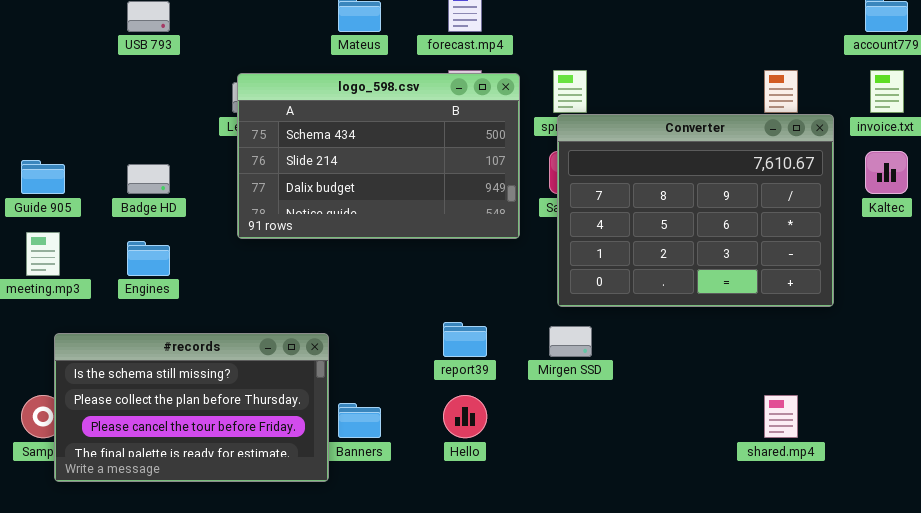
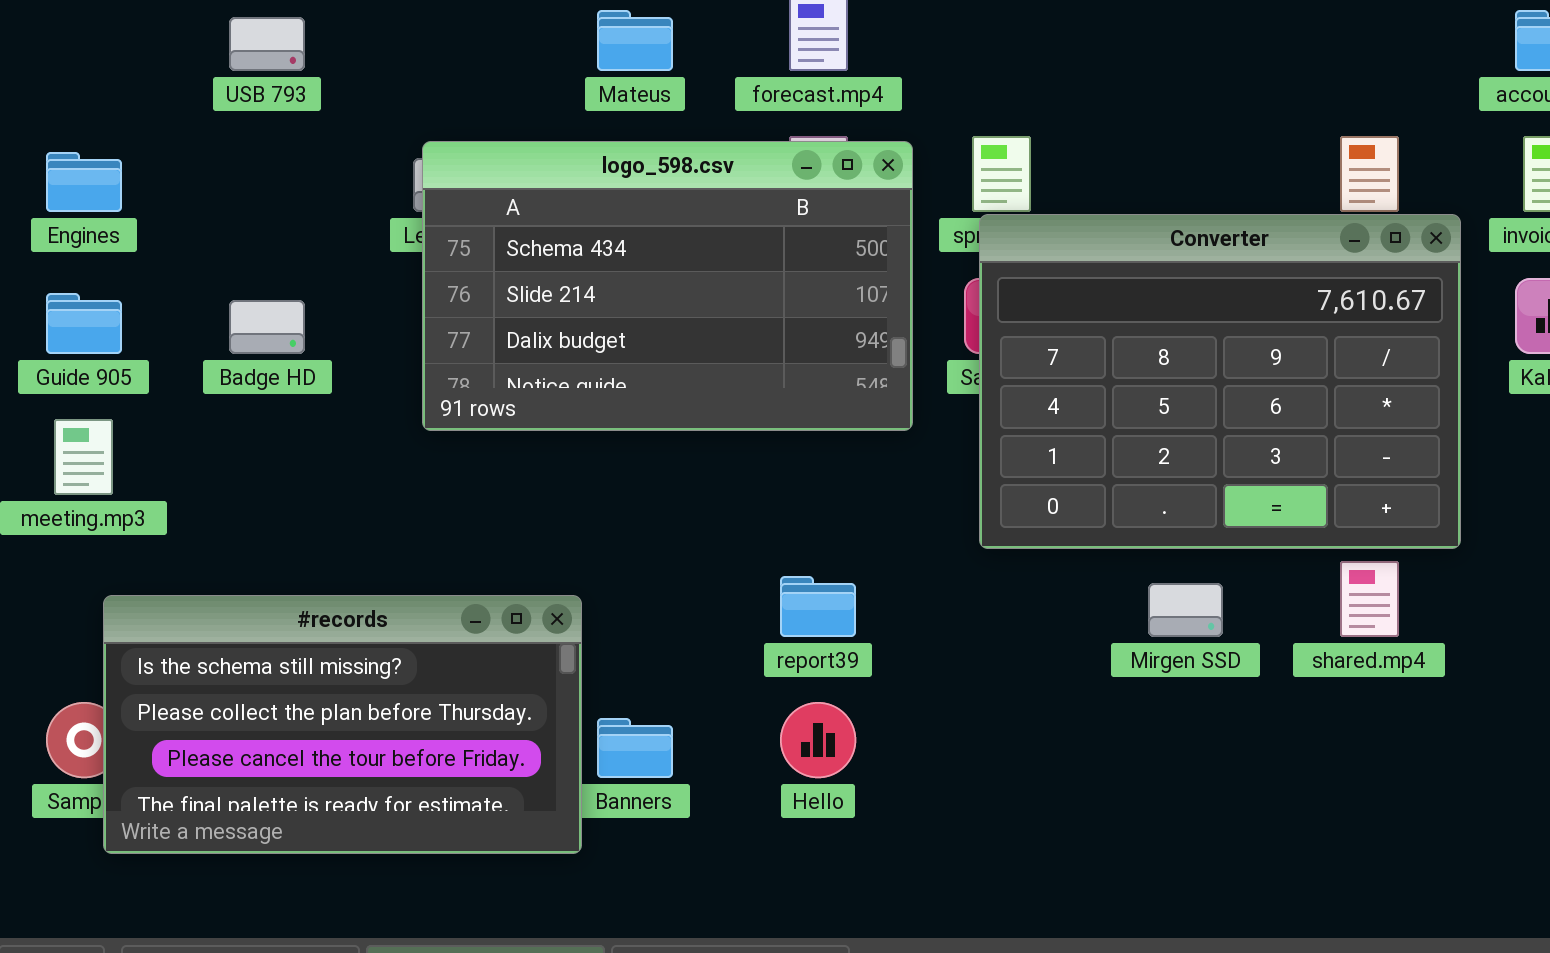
Engines: [127,241,170,276] -> [46,152,122,212], moved
Mirgen SSD: [549,326,592,357] -> [1148,583,1223,637], moved
shared.mp4: [764,395,798,438] -> [1340,561,1399,637], moved

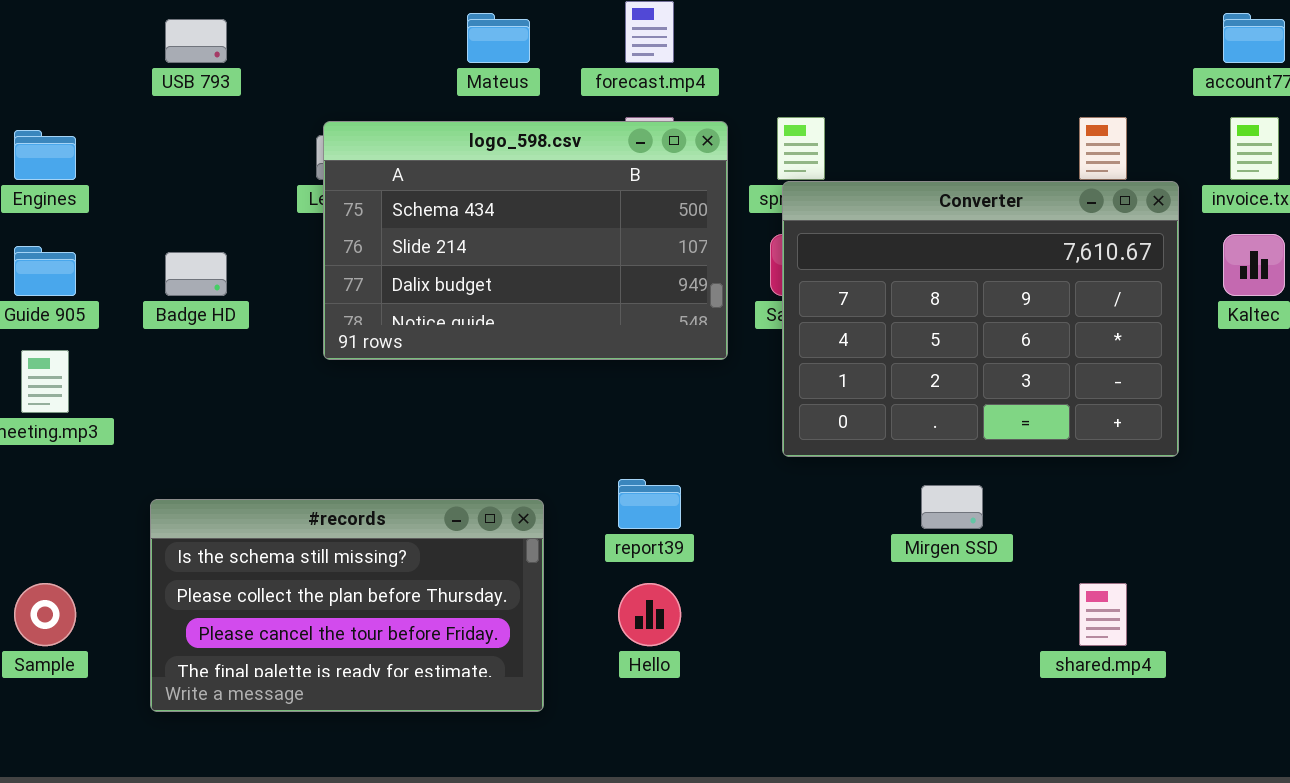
shared.mp4: [1340,561,1399,637] -> [1079,583,1127,646], moved
#records: [103,595,582,854] -> [150,499,544,712], moved

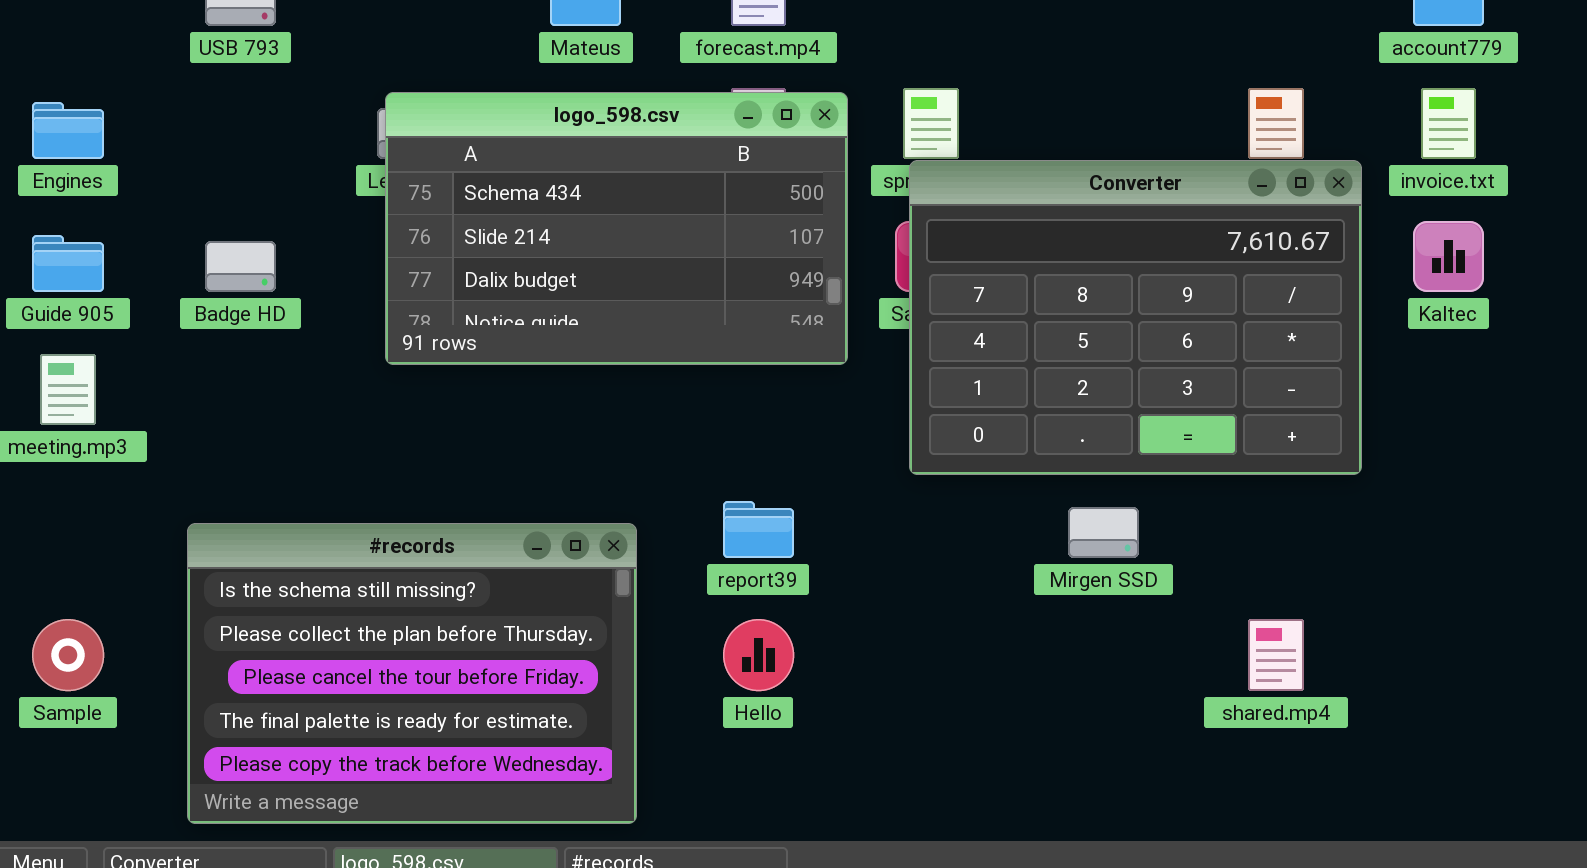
#records: [150,499,544,712] -> [187,523,637,824], resized

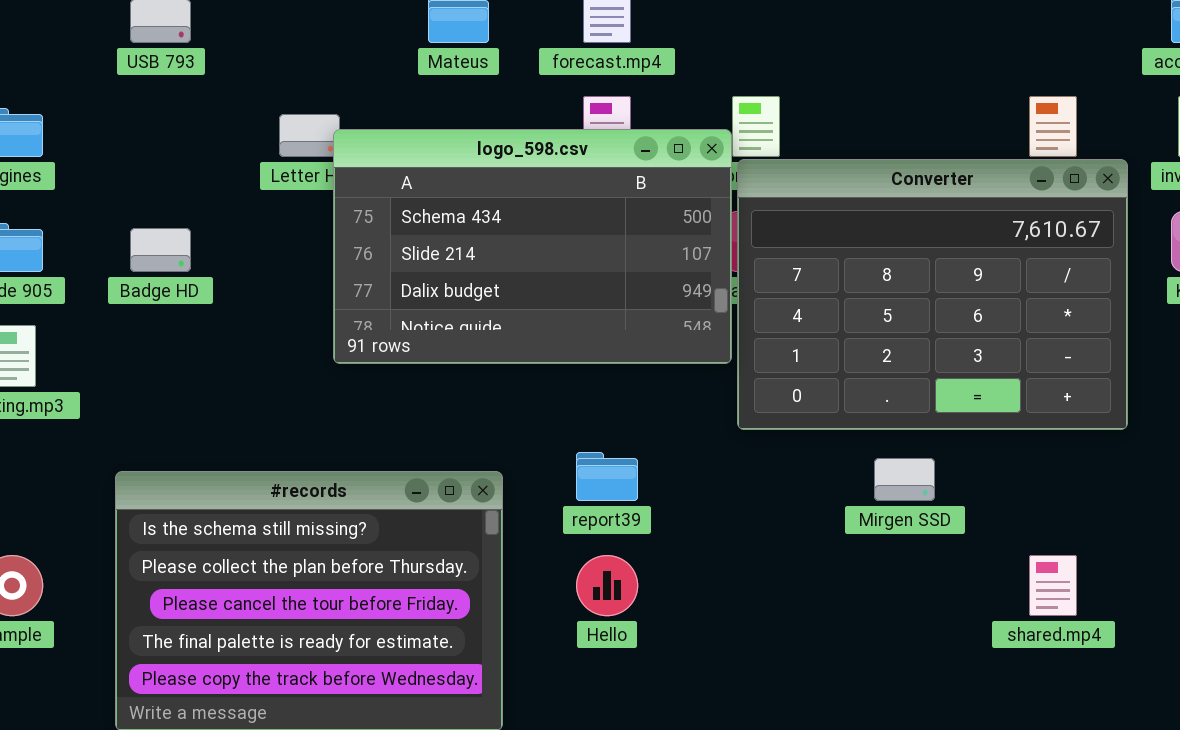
logo_598.csv: [385,92,848,365] -> [333,129,732,364], moved

